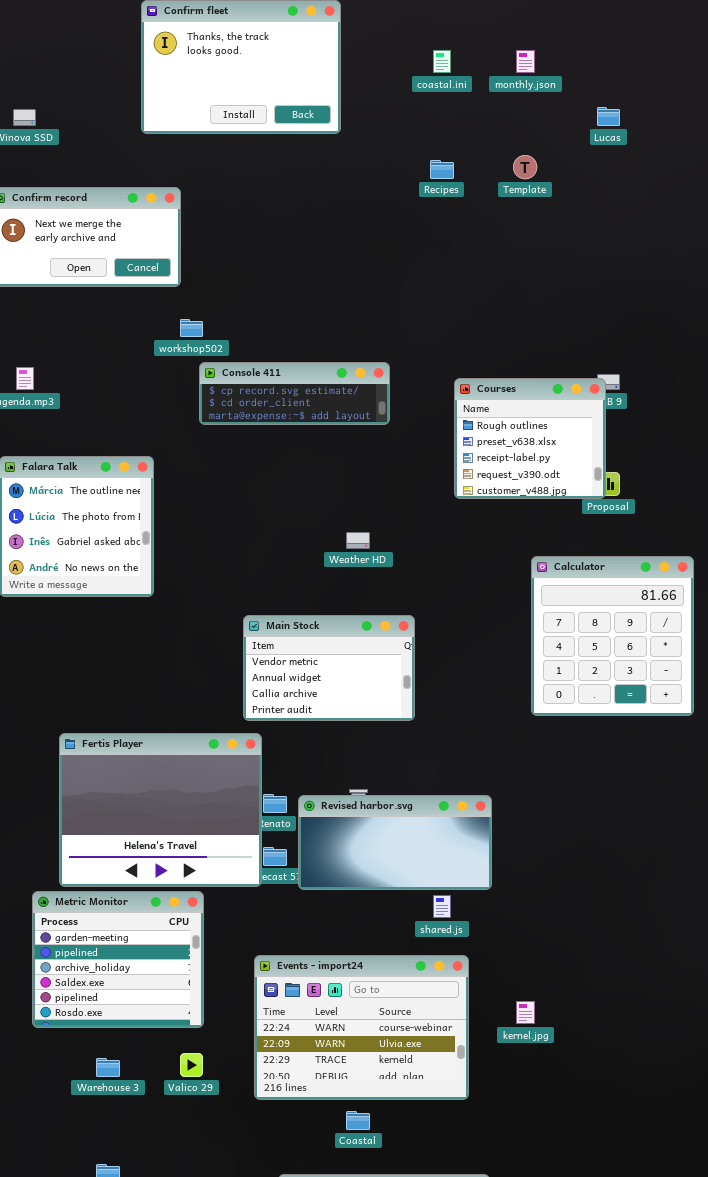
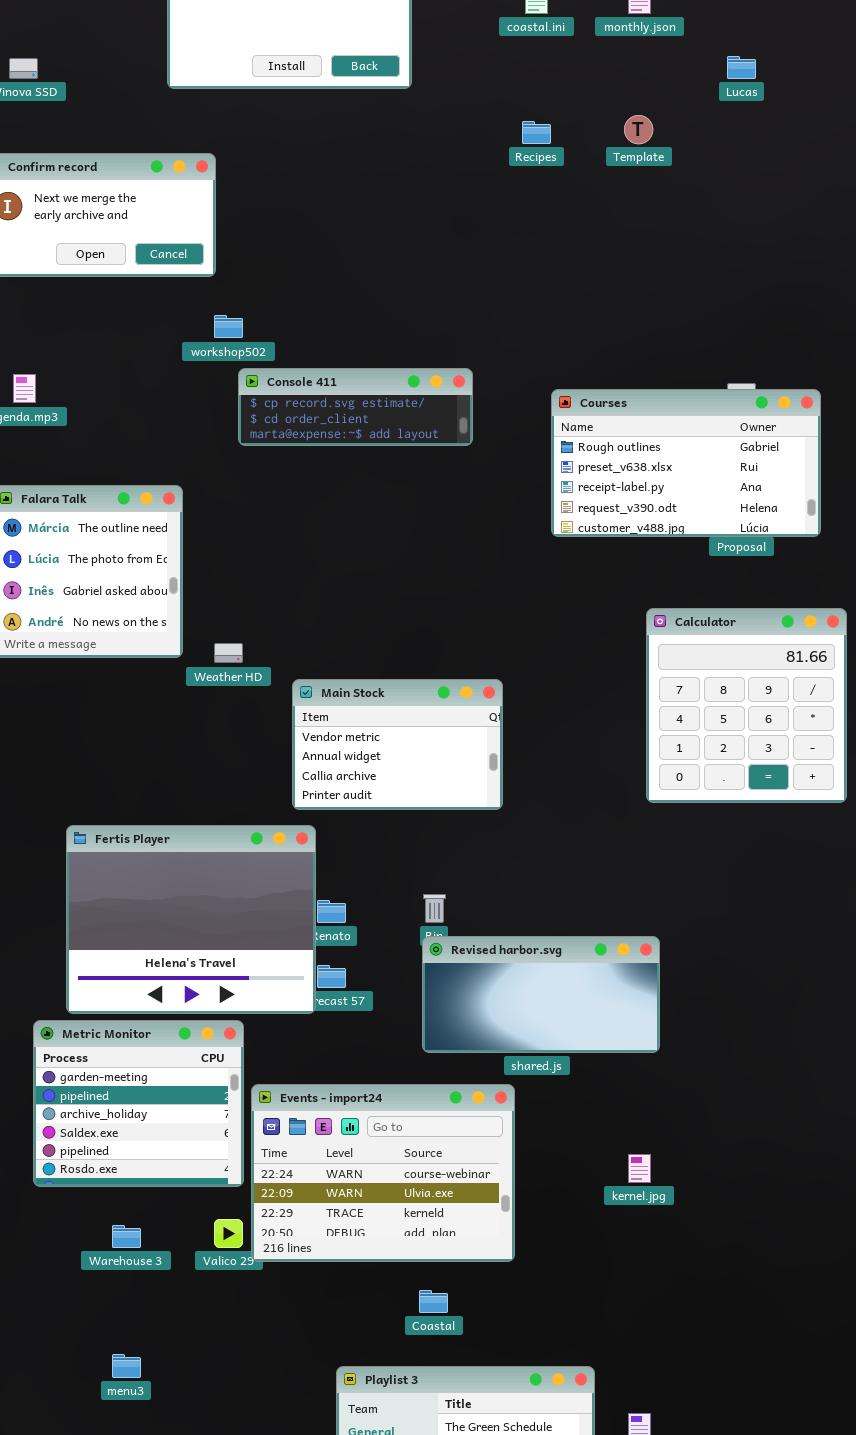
Courses: [454,378,606,499] -> [551,389,821,537], resized
Weather HD: [346,532,370,549] -> [214,643,243,663], moved
Revised harbor.svg: [298,795,492,890] -> [422,936,660,1053], moved
Events - import24: [254,955,469,1100] -> [251,1084,515,1262], moved

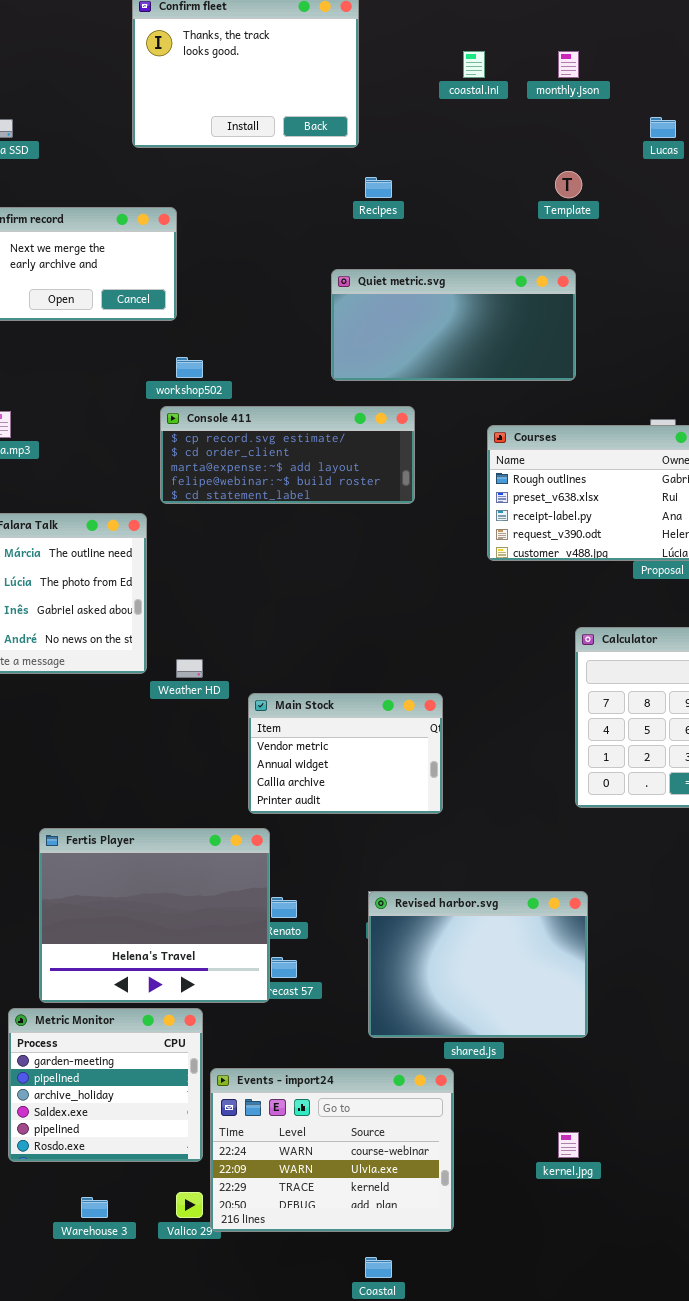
Recipes: [522,121,551,144] -> [365,177,392,198], moved
Quiet metric.svg: none -> [331,269,576,381], opened
Console 411: [238,368,473,446] -> [160,406,415,504], resized
Revised harbor.svg: [422,936,660,1053] -> [368,891,588,1038], resized

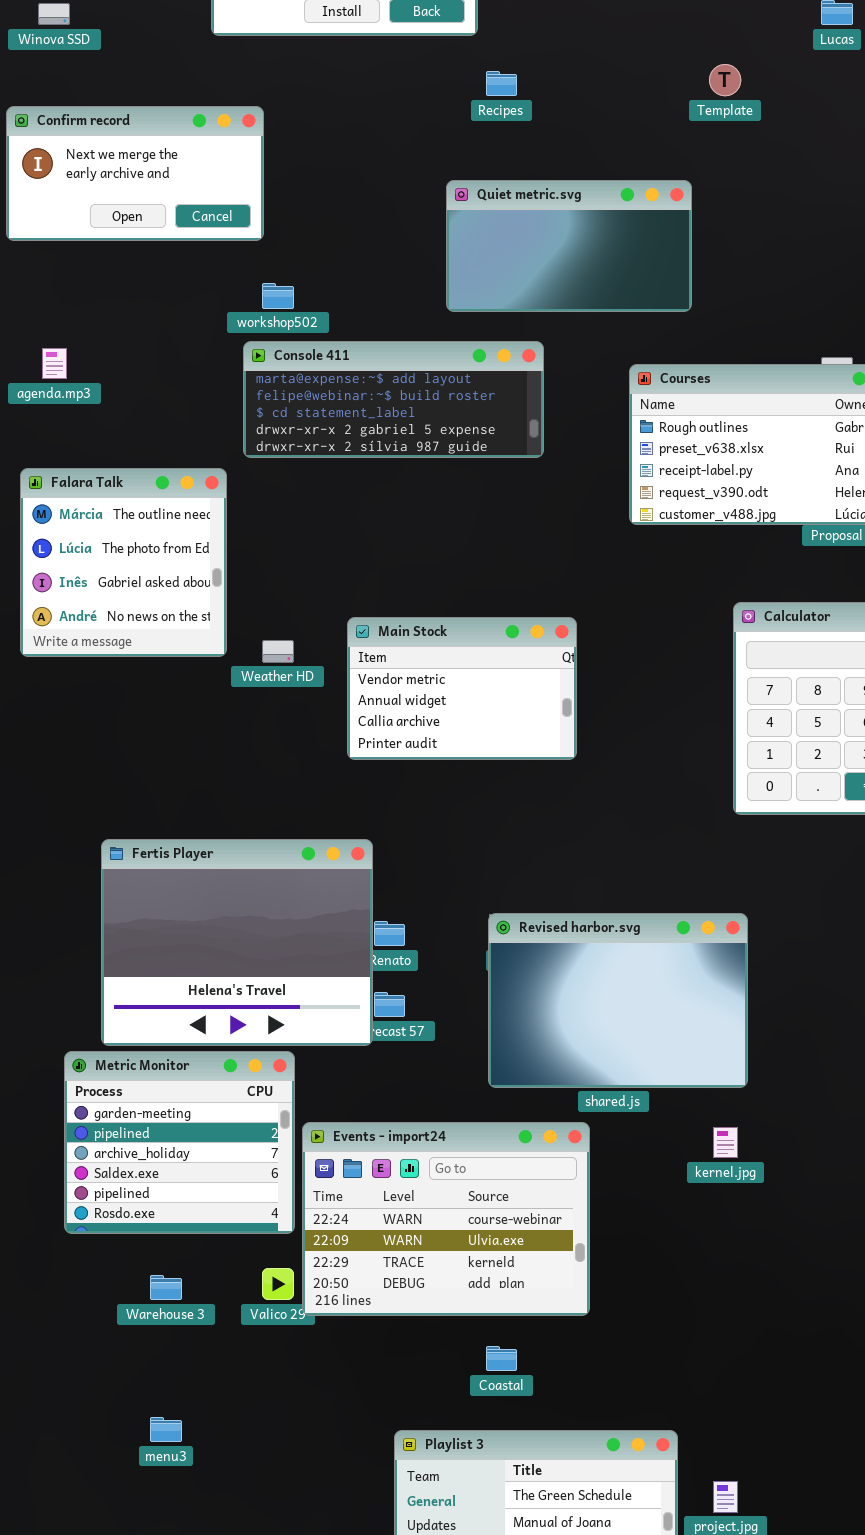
Quiet metric.svg: [331,269,576,381] -> [446,180,692,312], resized
Console 411: [160,406,415,504] -> [243,341,544,458], scrolled down 2 rows
Main Stock: [248,693,443,814] -> [347,617,577,760], moved
kernel.jpg: [558,1132,579,1158] -> [713,1127,738,1158], moved

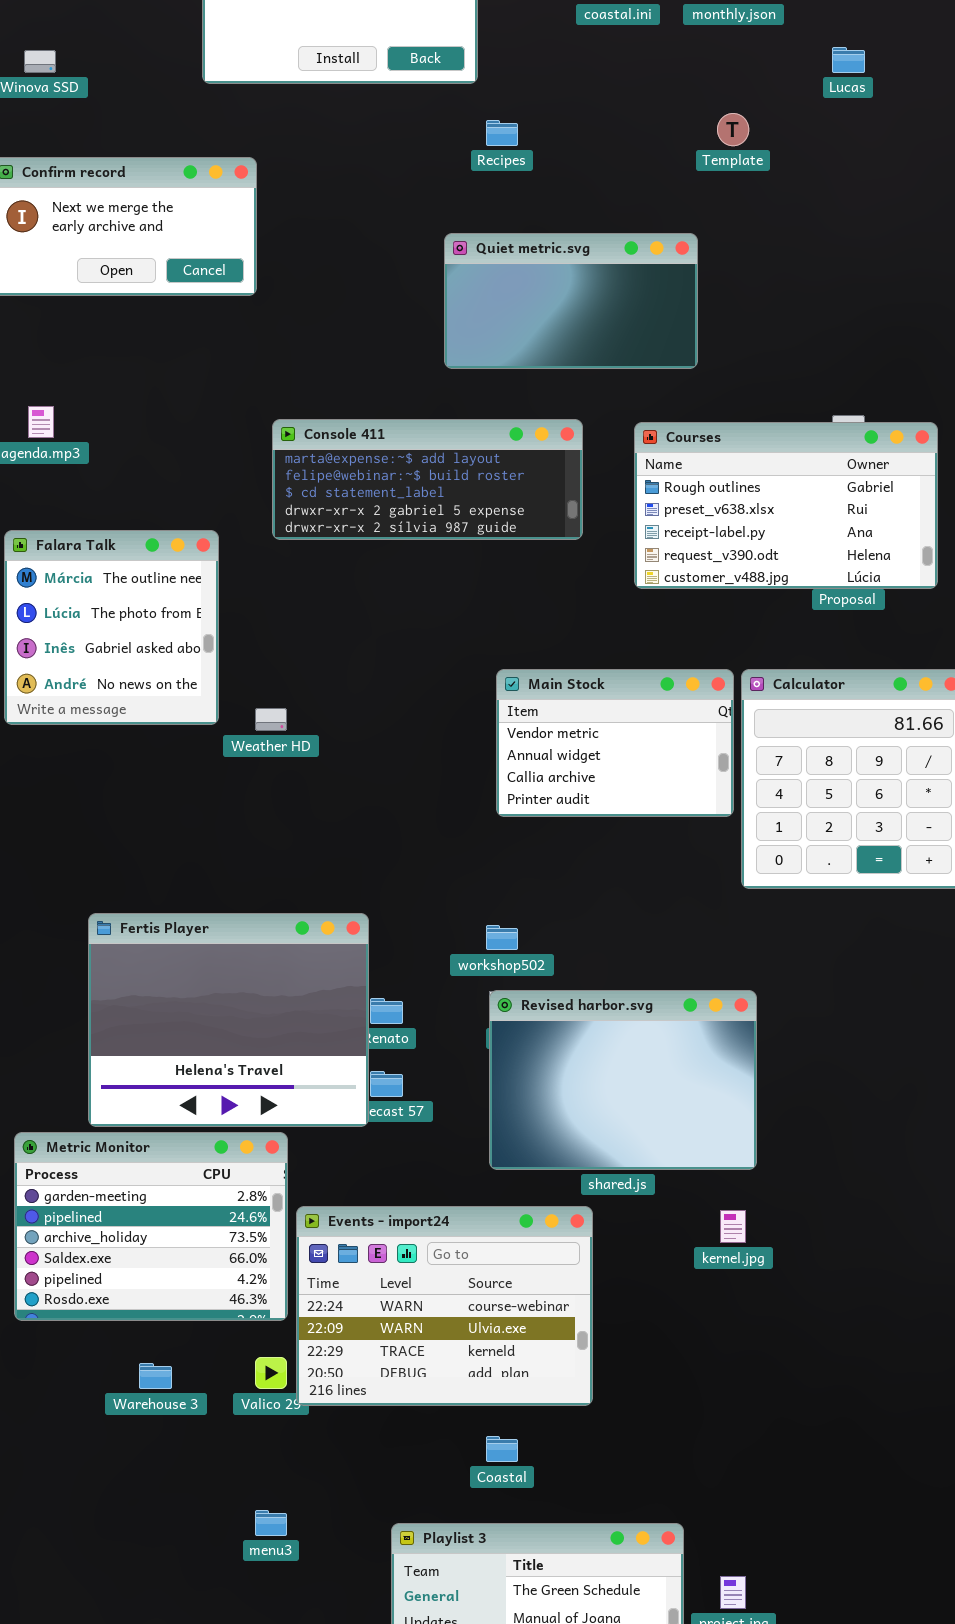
workshop502: [262,283,294,309] -> [486,925,518,950], moved
Console 411: [243,341,544,458] -> [272,419,583,540], moved
Main Stock: [347,617,577,760] -> [496,669,734,817], moved
Metric Monitor: [64,1051,295,1234] -> [14,1132,288,1321], resized
menu3: [150,1417,182,1442] -> [255,1510,287,1536], moved

